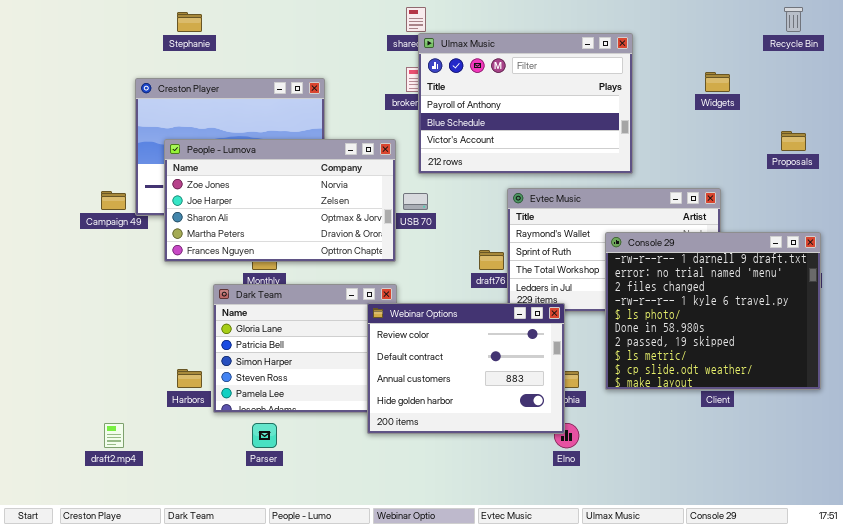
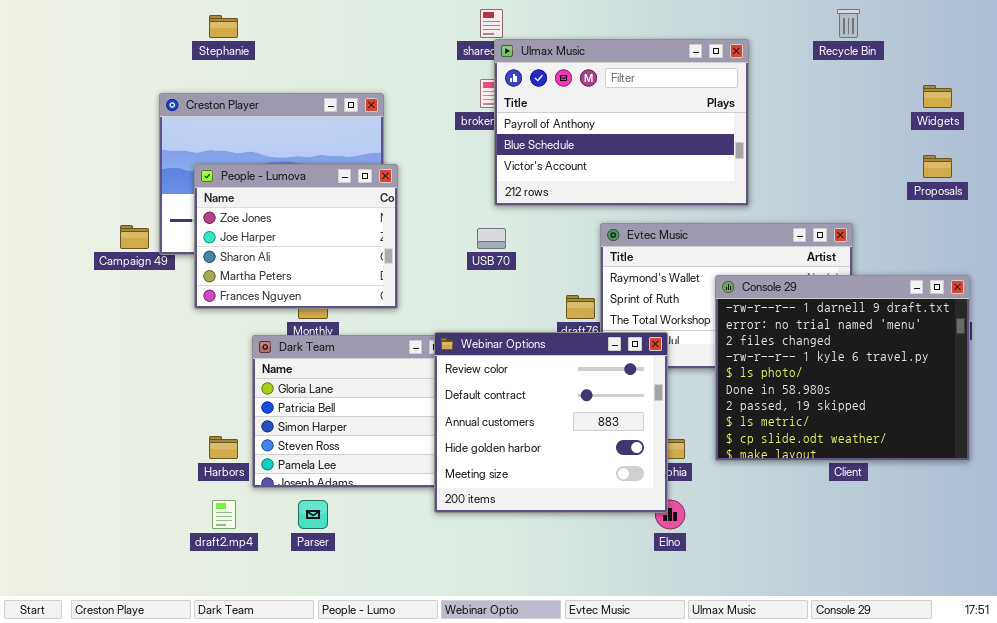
Recycle Bin: [784,7,803,32] -> [837,9,860,38], moved
Widgets: [705,72,730,92] -> [923,85,952,108], moved
People - Lumova: [164,139,396,262] -> [194,164,398,309], resized
Webinar Options: [367,303,565,434] -> [434,332,668,513], resized
draft2.mp4: [104,423,124,448] -> [212,500,236,529], moved

